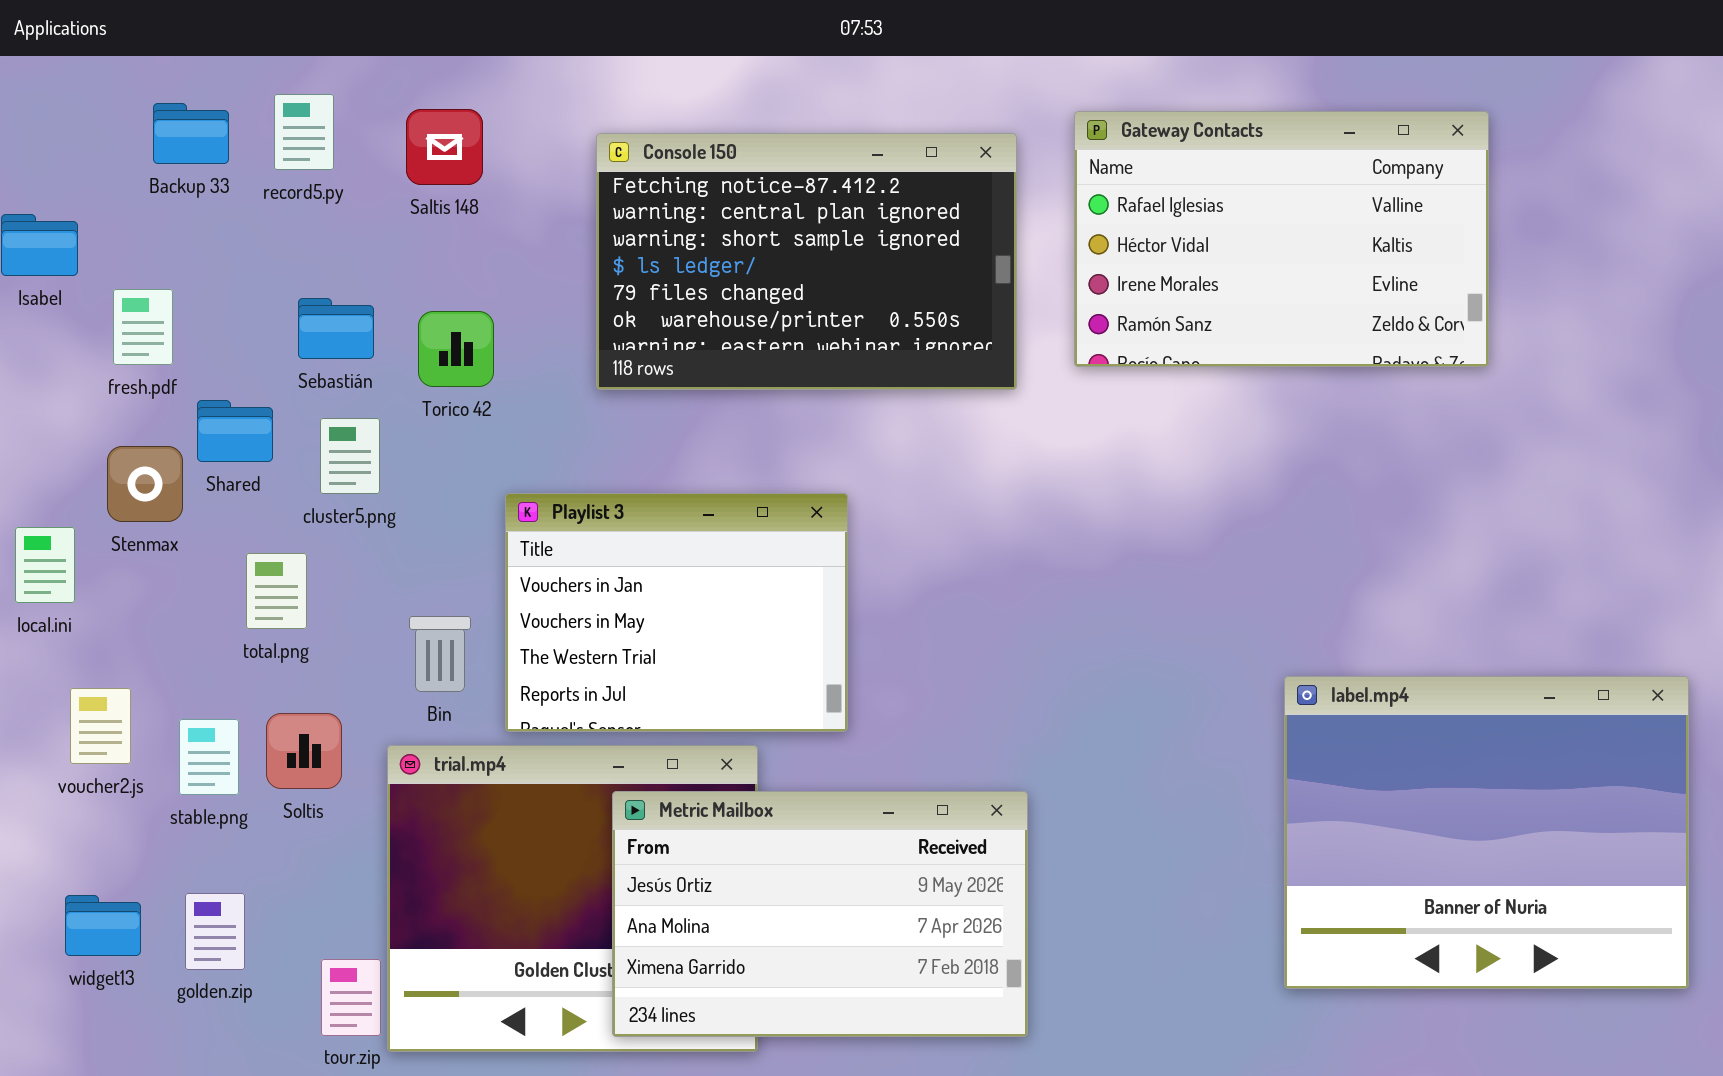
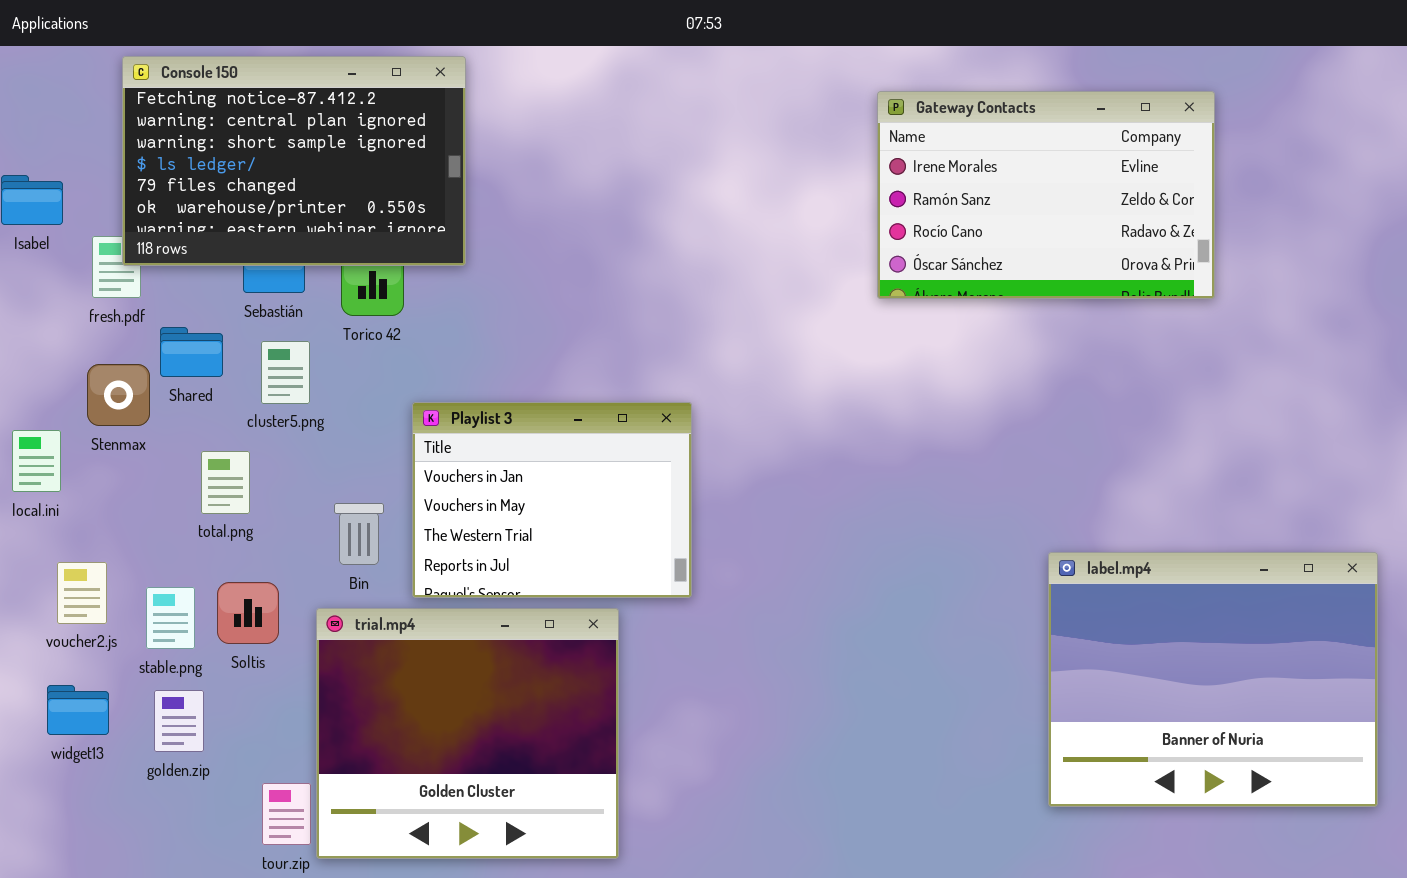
Gateway Contacts: [1074,111,1489,367] -> [877,91,1215,299], scrolled down 2 rows
Console 150: [596,133,1017,390] -> [122,56,466,266], moved
Metric Mailbox: [612,791,1028,1037] -> none, closed
golden.zip: [185,893,245,970] -> [154,690,204,752], moved
widget13: [65,895,141,956] -> [47,685,109,735], moved

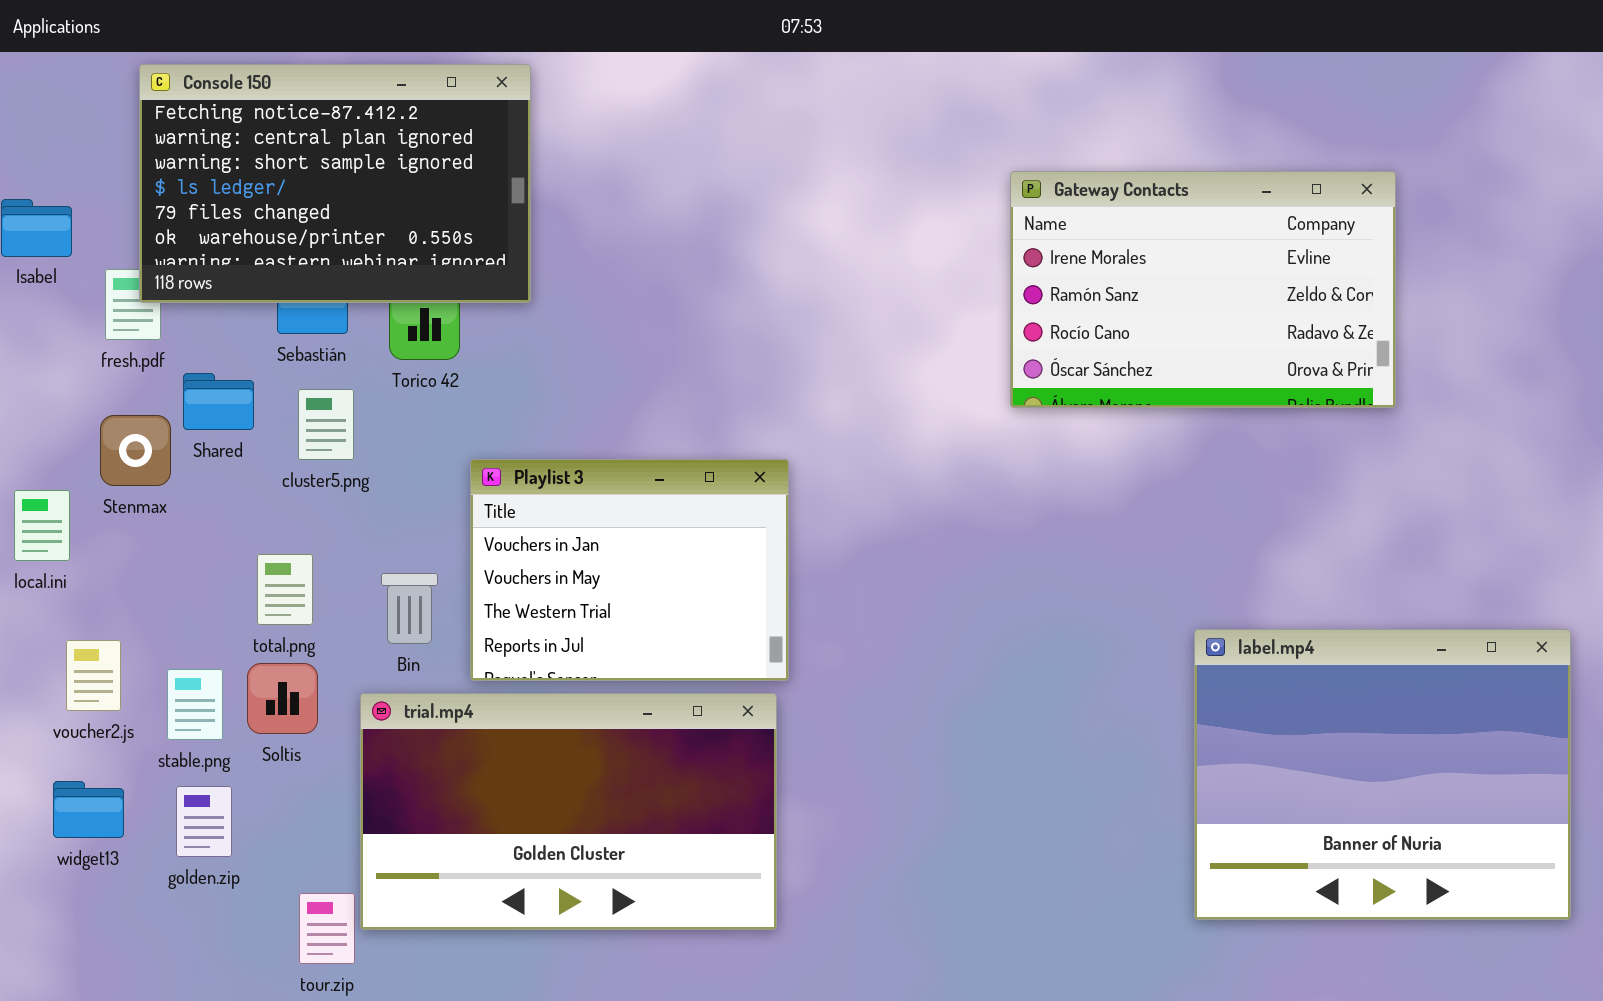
Gateway Contacts: [877,91,1215,299] -> [1010,171,1396,408], moved
total.png: [201,451,250,514] -> [257,554,313,625], moved
trial.mp4: [316,608,619,859] -> [360,693,777,930], resized

